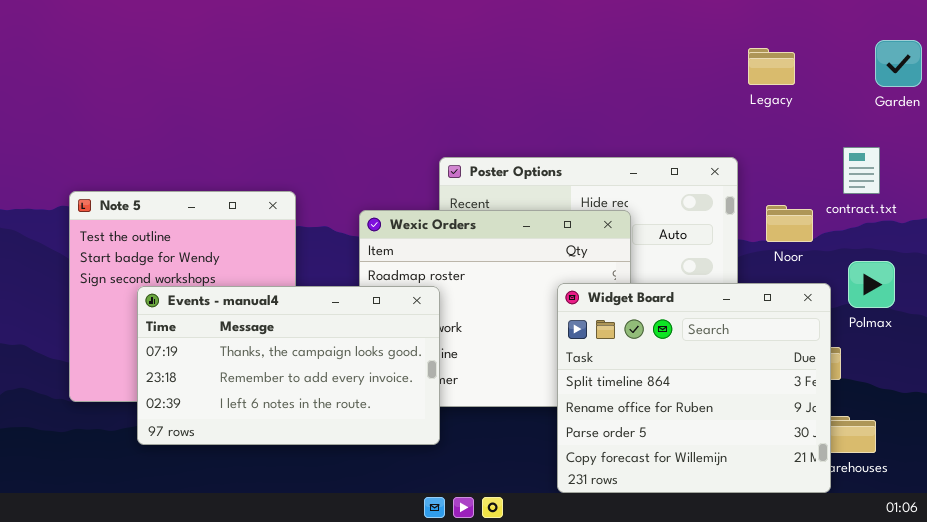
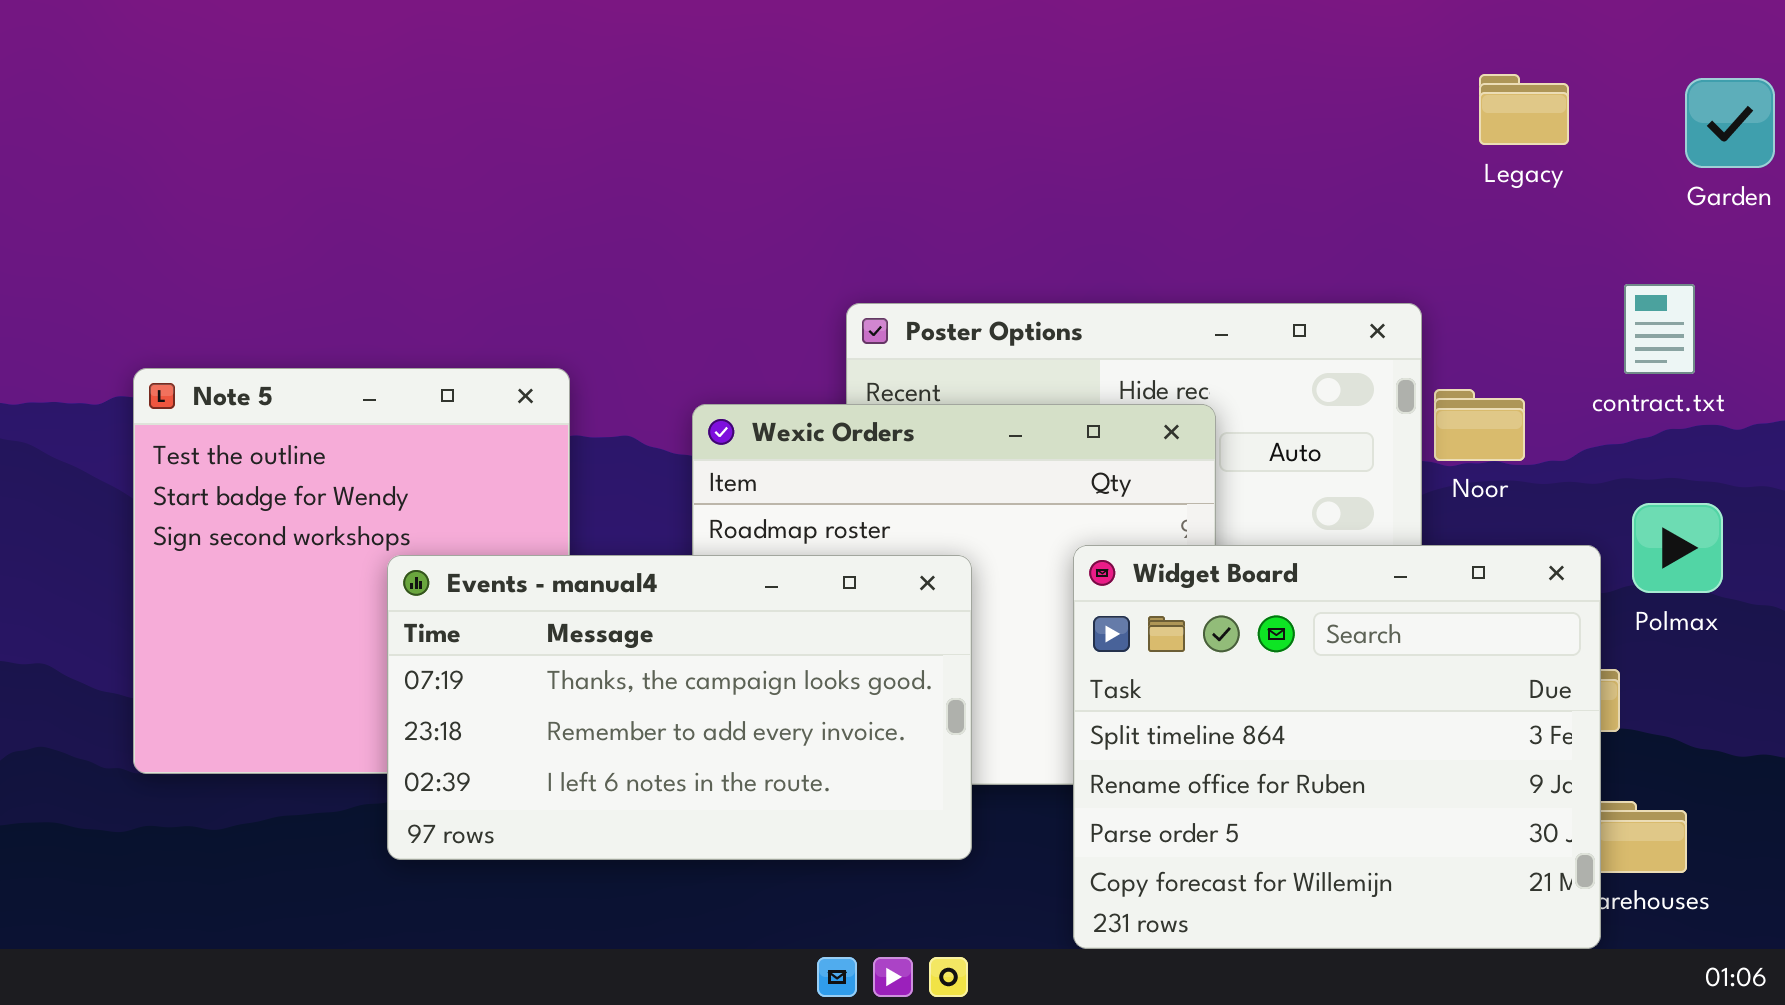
Legacy: [748,48,795,85] -> [1479,74,1569,145], moved
Noor: [766,205,813,242] -> [1434,389,1525,461], moved
Events - manual4: [137,286,440,445] -> [387,555,972,860], moved

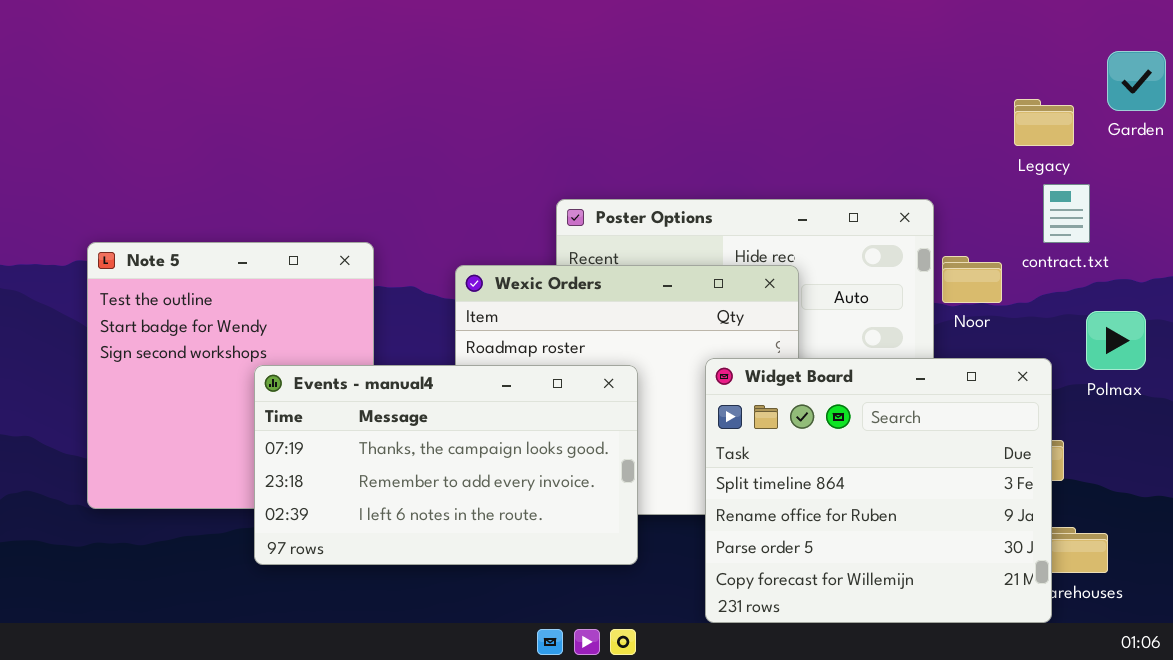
Legacy: [1479,74,1569,145] -> [1014,99,1074,146], moved
contract.txt: [1624,284,1695,374] -> [1043,184,1090,243], moved
Polmax: [1632,503,1723,593] -> [1086,311,1146,370], moved

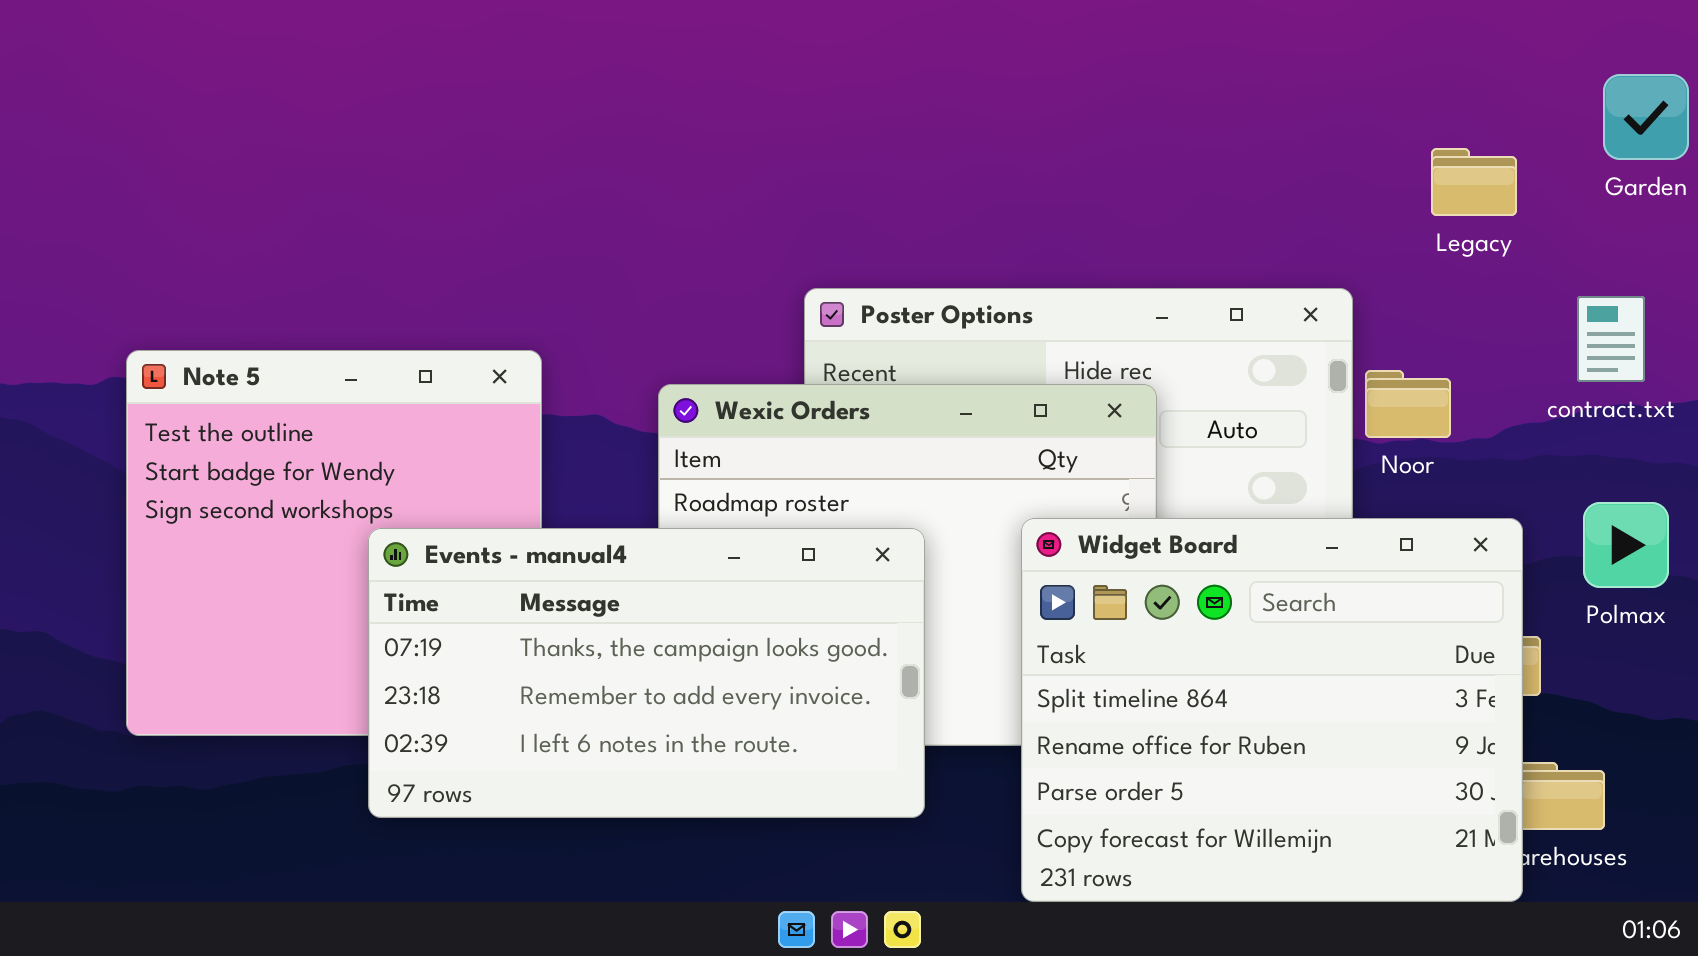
Legacy: [1014,99,1074,146] -> [1431,148,1517,216], moved
contract.txt: [1043,184,1090,243] -> [1577,296,1645,382], moved
Polmax: [1086,311,1146,370] -> [1583,502,1669,588], moved

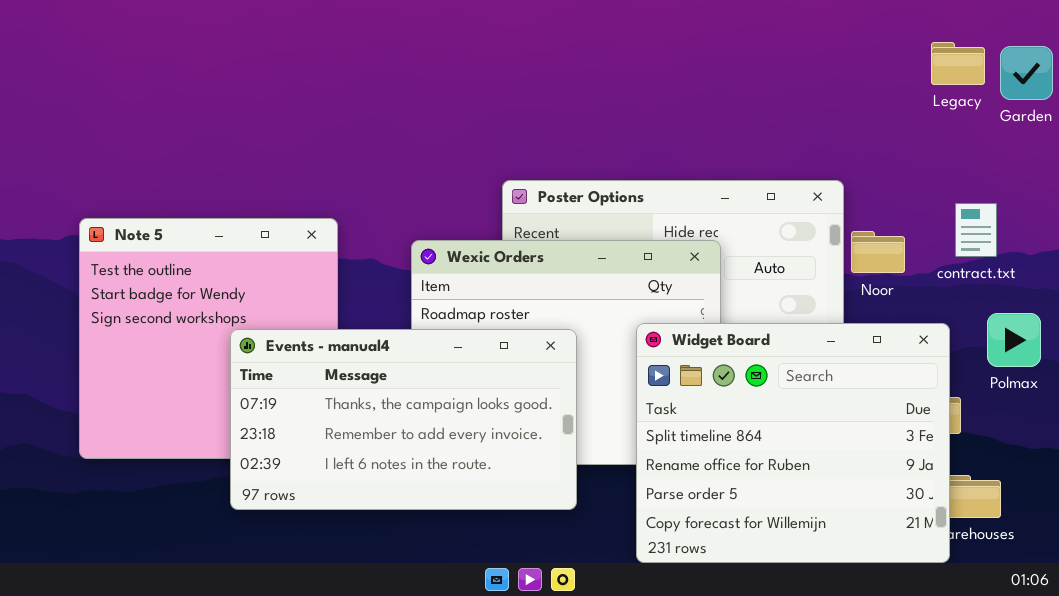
Legacy: [1431,148,1517,216] -> [931,42,985,85], moved
contract.txt: [1577,296,1645,382] -> [955,203,997,257], moved

